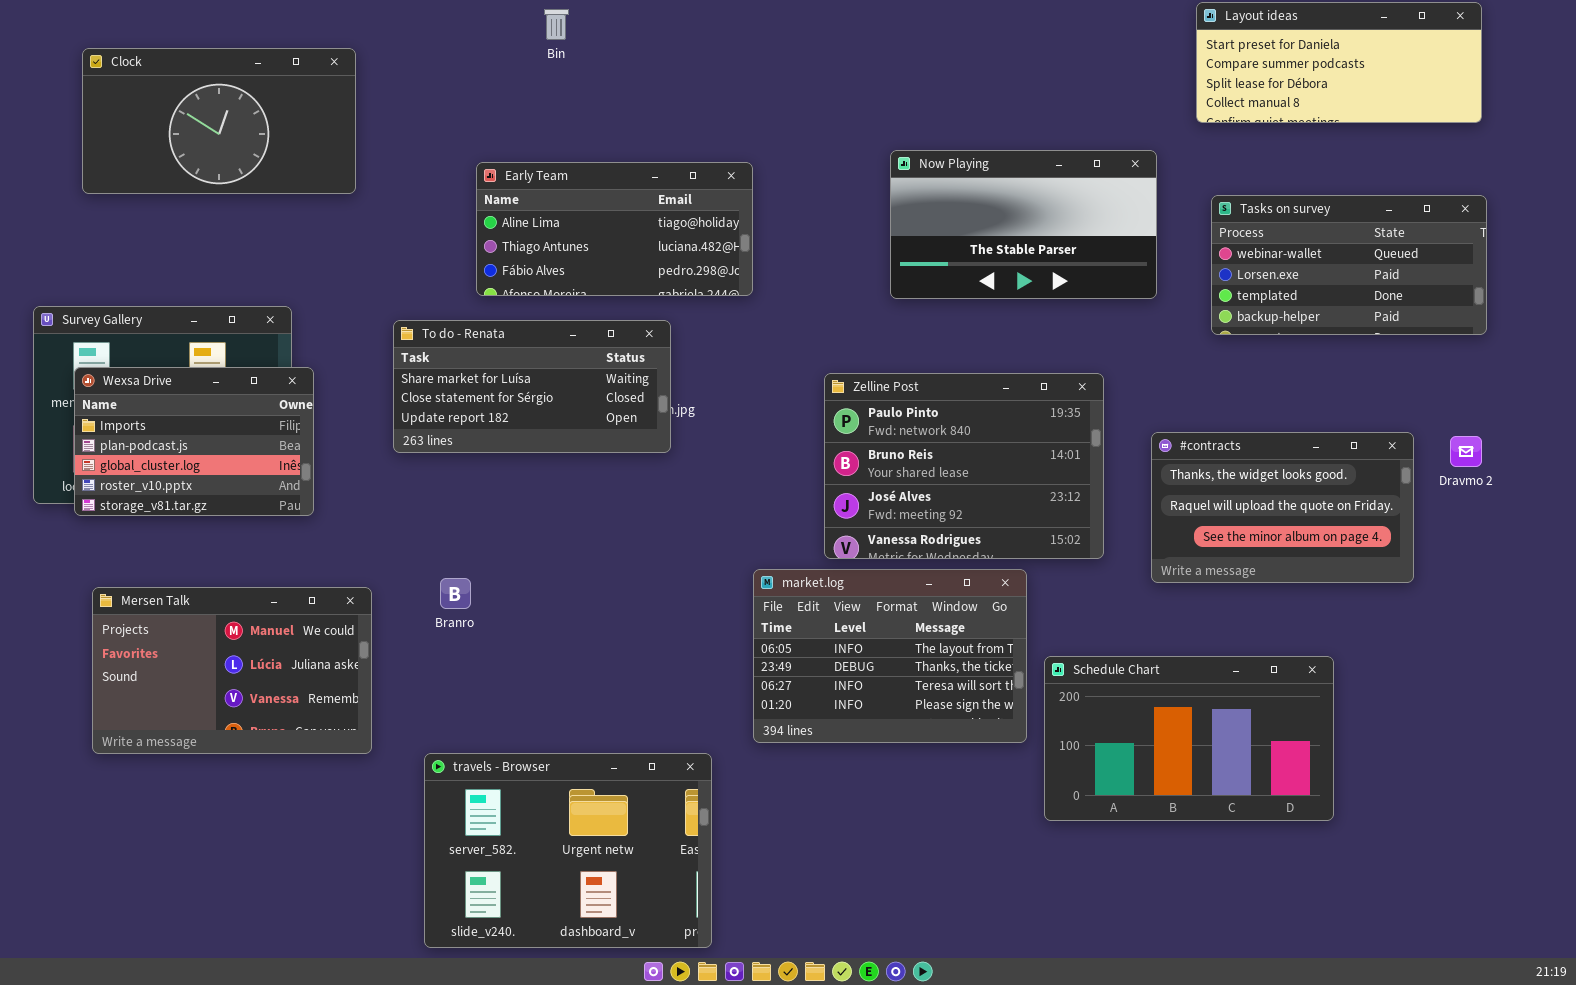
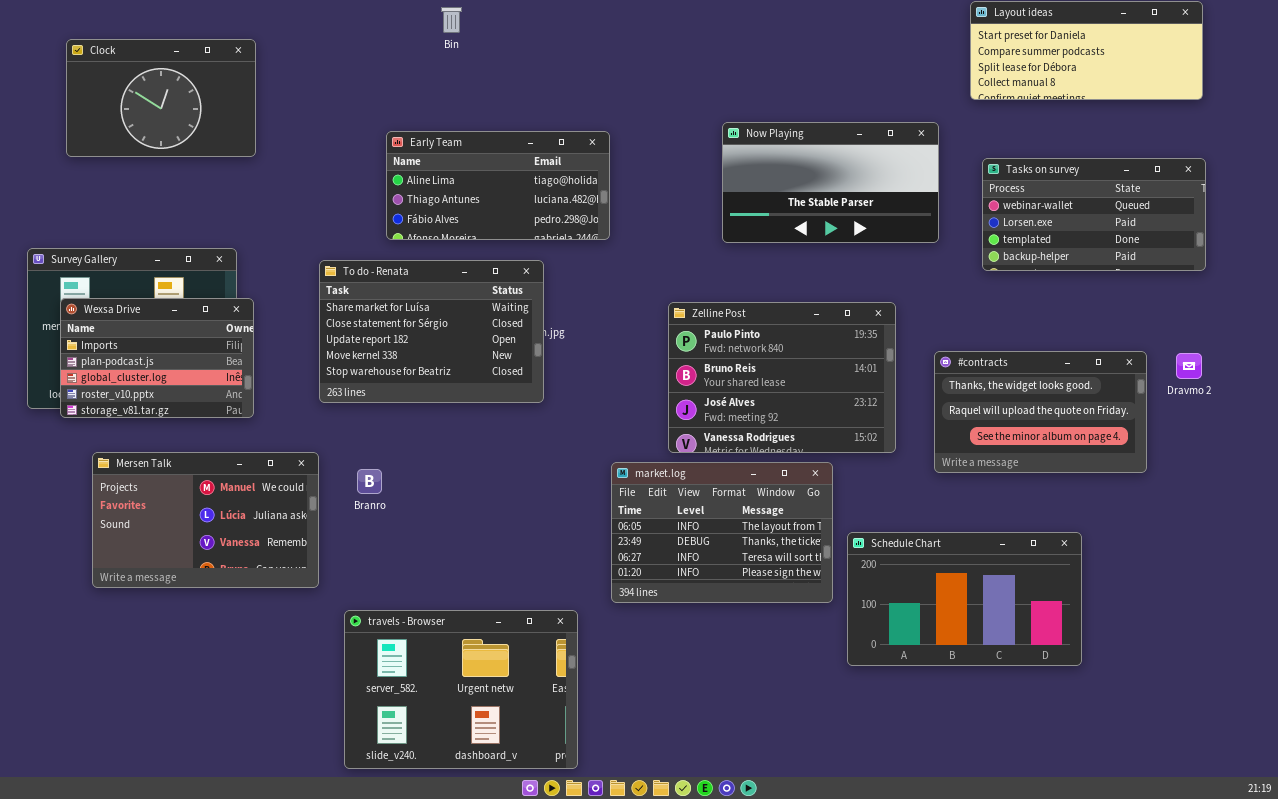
Clock: [82,48,356,194] -> [66,39,256,157], resized
To do - Renata: [393,320,671,453] -> [319,260,544,403], resized
Mersen Talk: [92,587,372,754] -> [92,452,319,588], moved

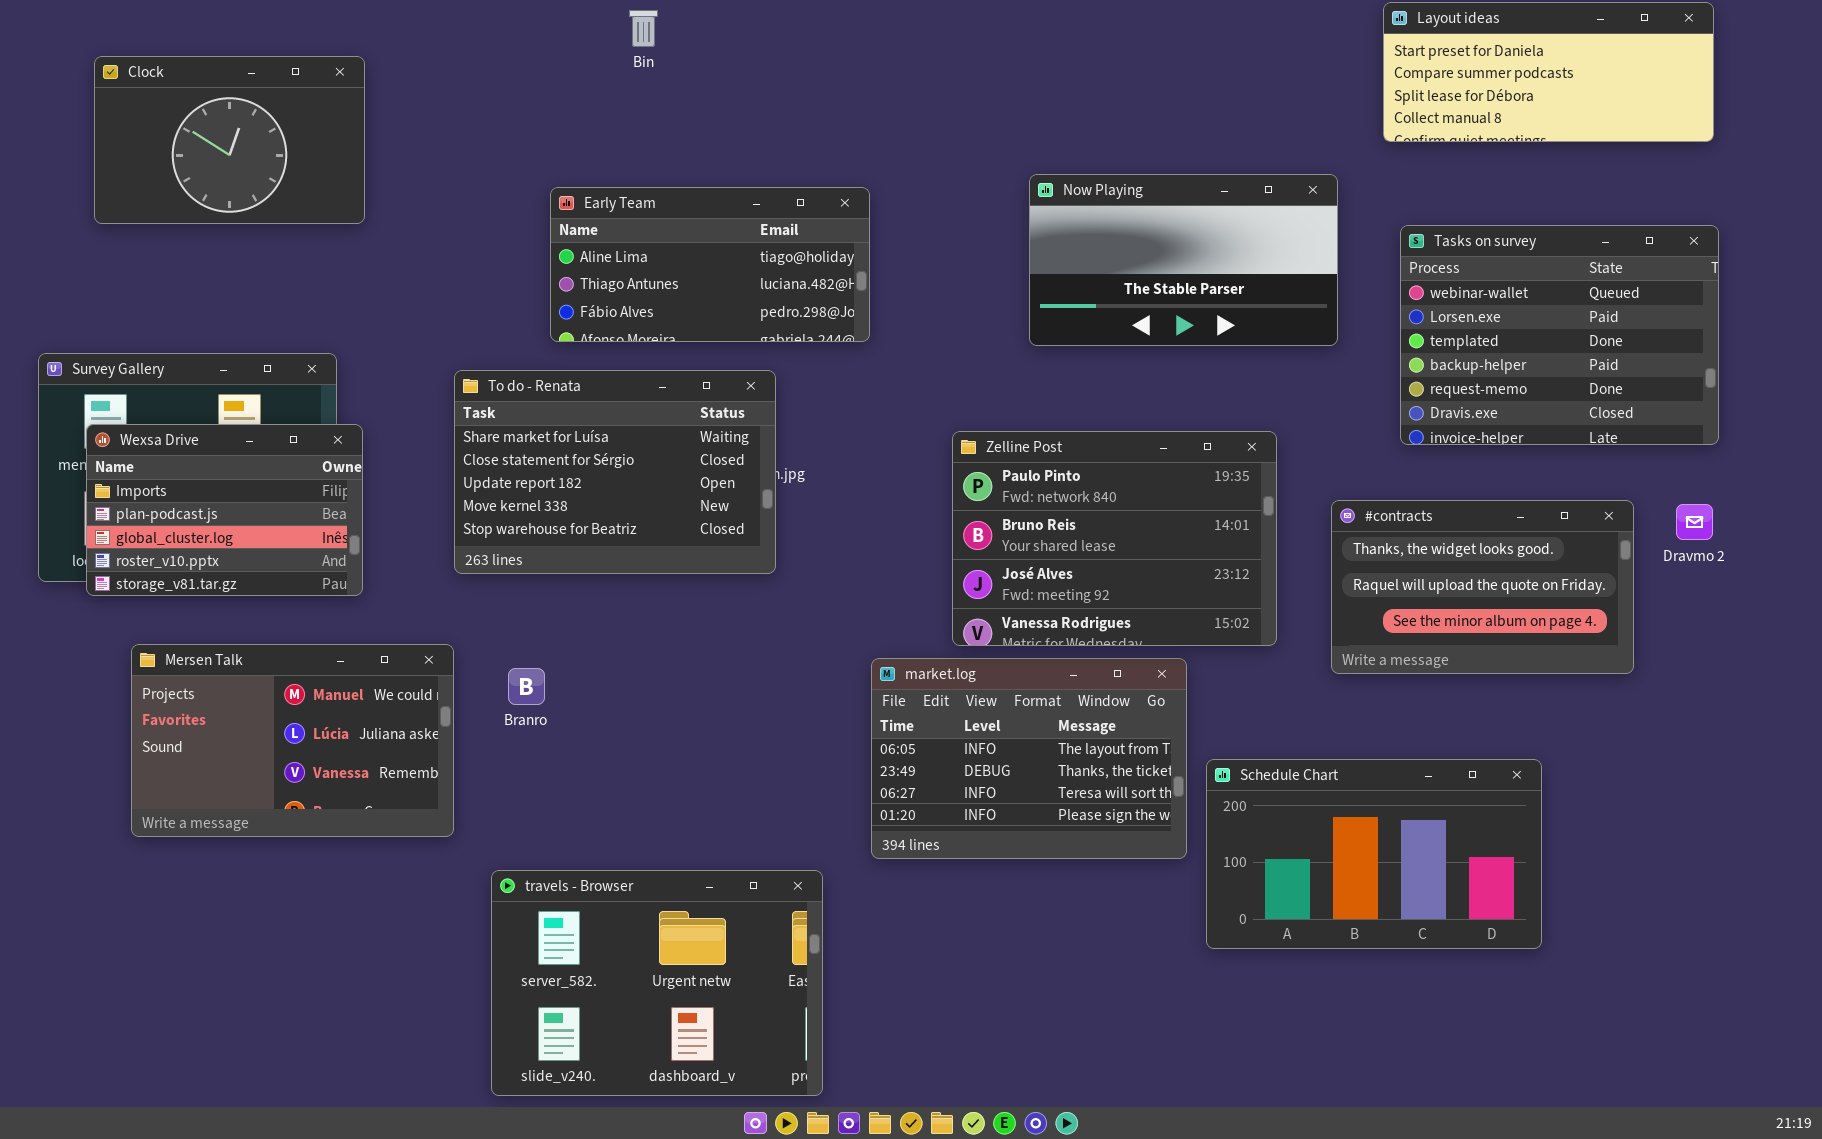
Tasks on survey: [982,158,1206,271] -> [1400,225,1719,445], resized

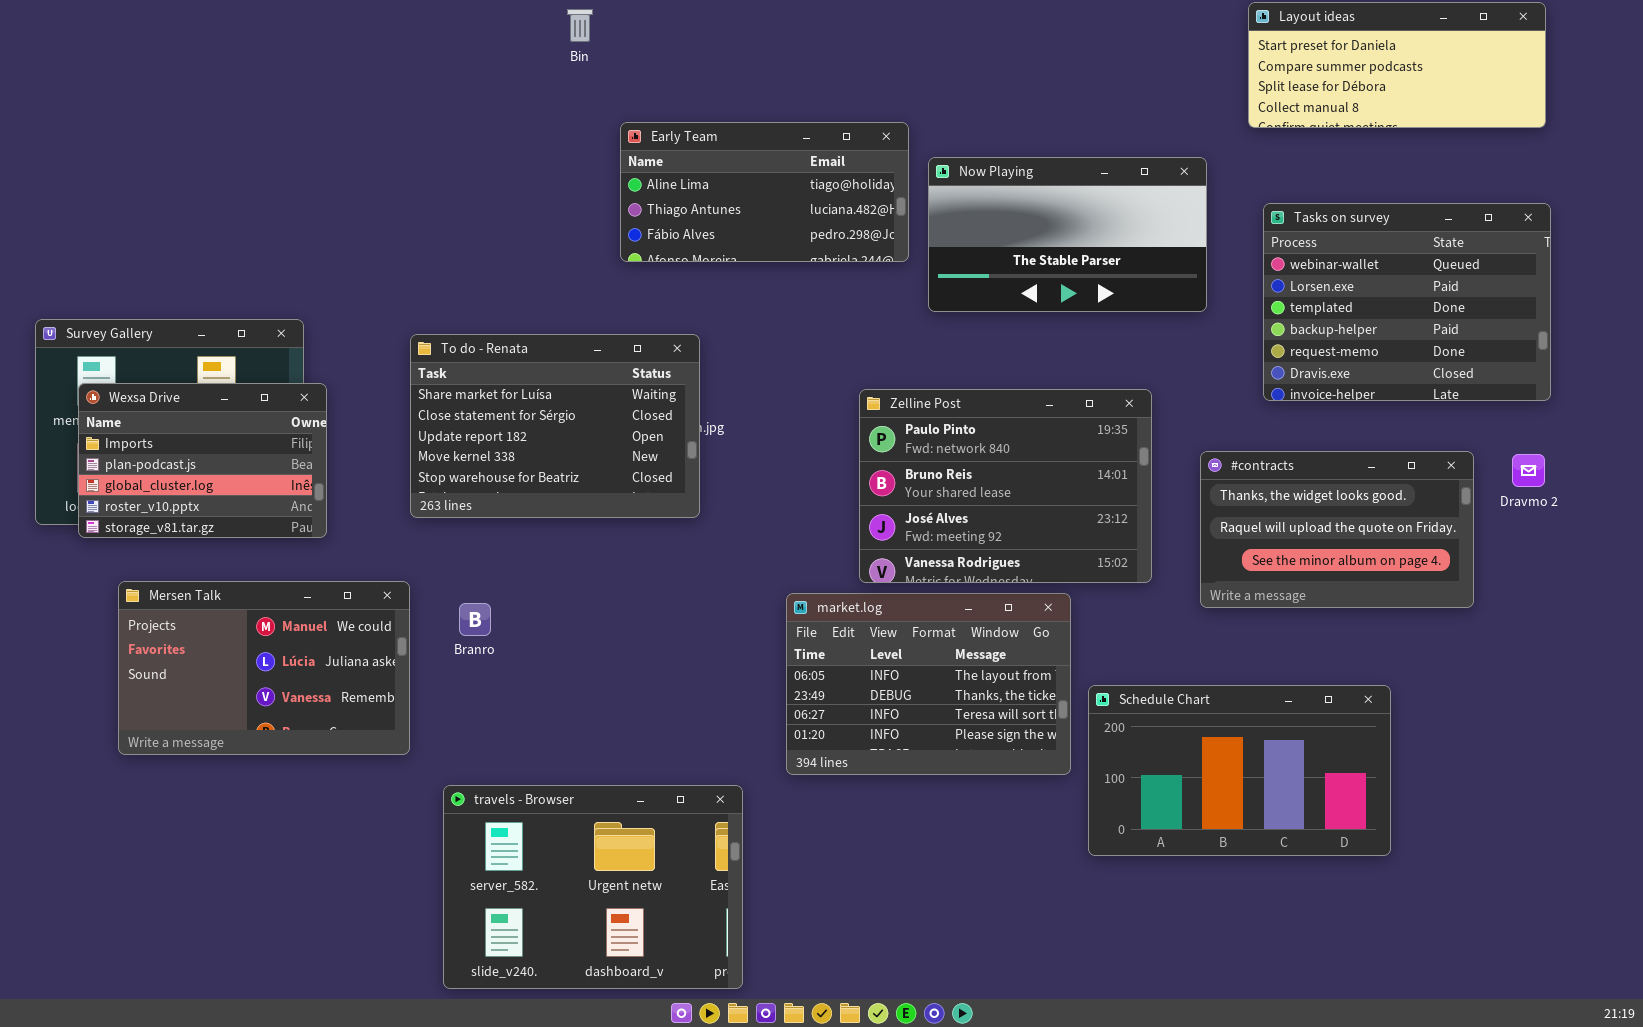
Clock: [94,56,365,224] -> none, closed
Early Team: [550,187,870,342] -> [620,122,909,262], moved

